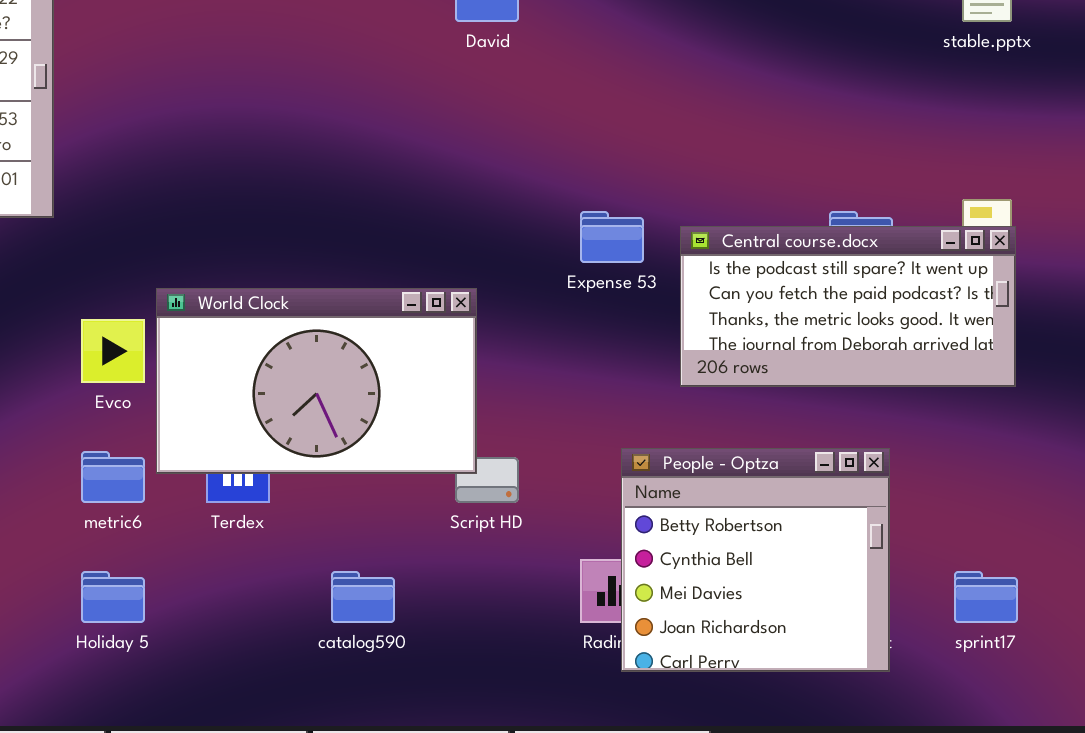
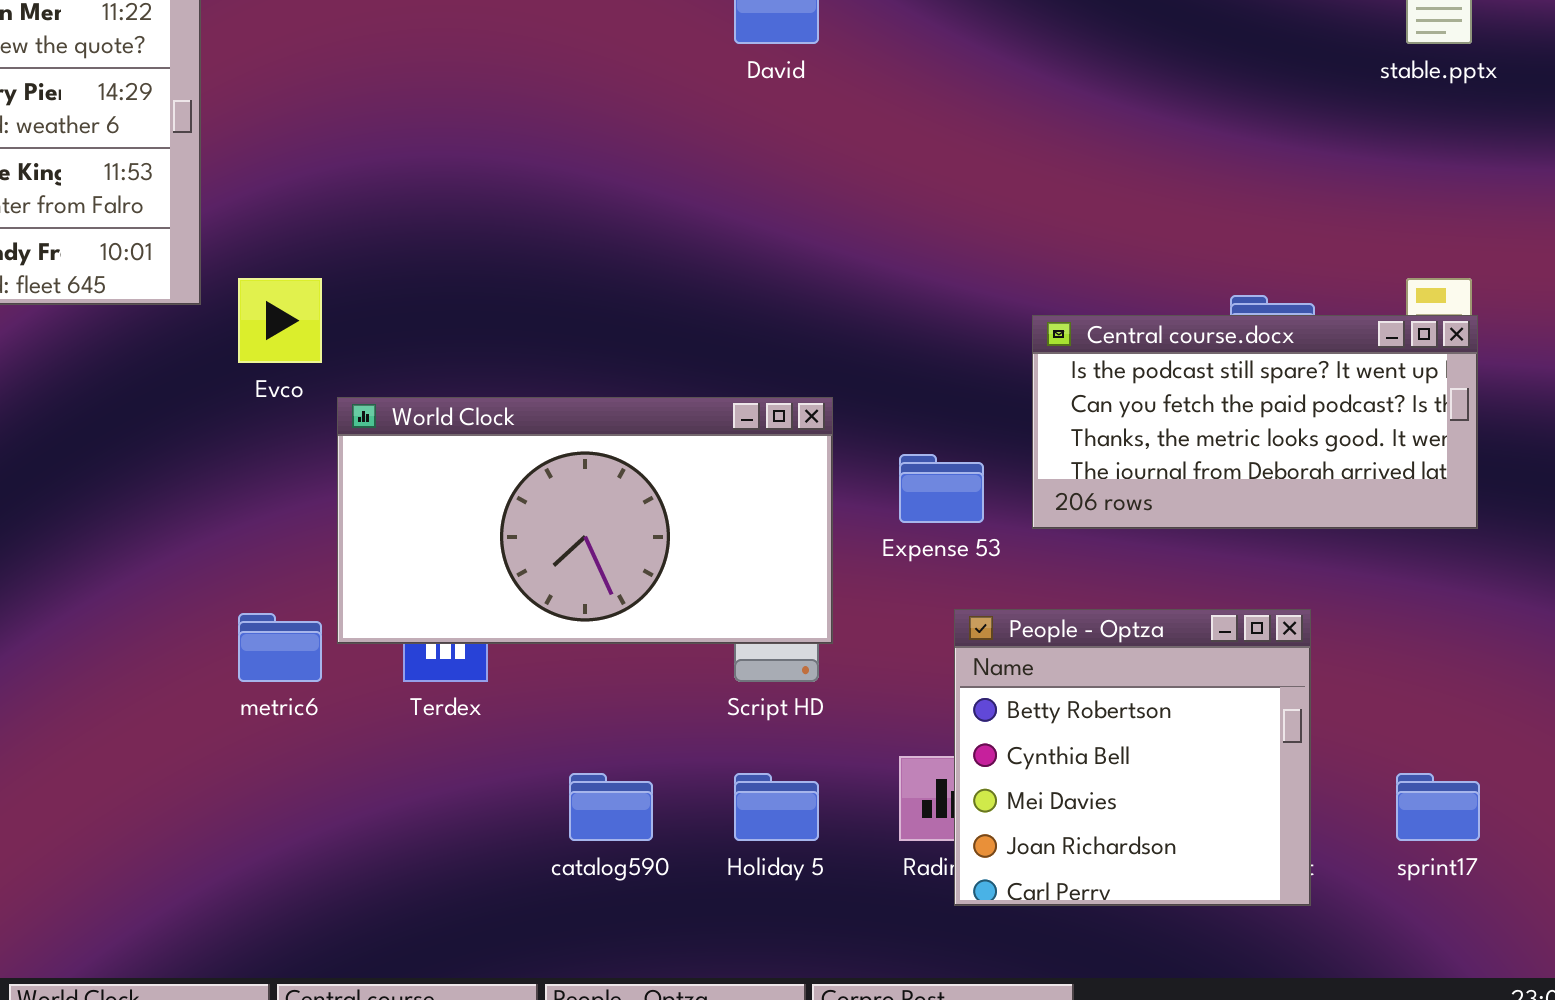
Expense 53: [580,211,644,263] -> [899,454,984,523], moved
World Clock: [156,288,477,474] -> [337,397,833,644], resized
Evco: [81,319,145,383] -> [238,278,322,363], moved
Holiday 5: [81,571,145,623] -> [734,773,819,841], moved

